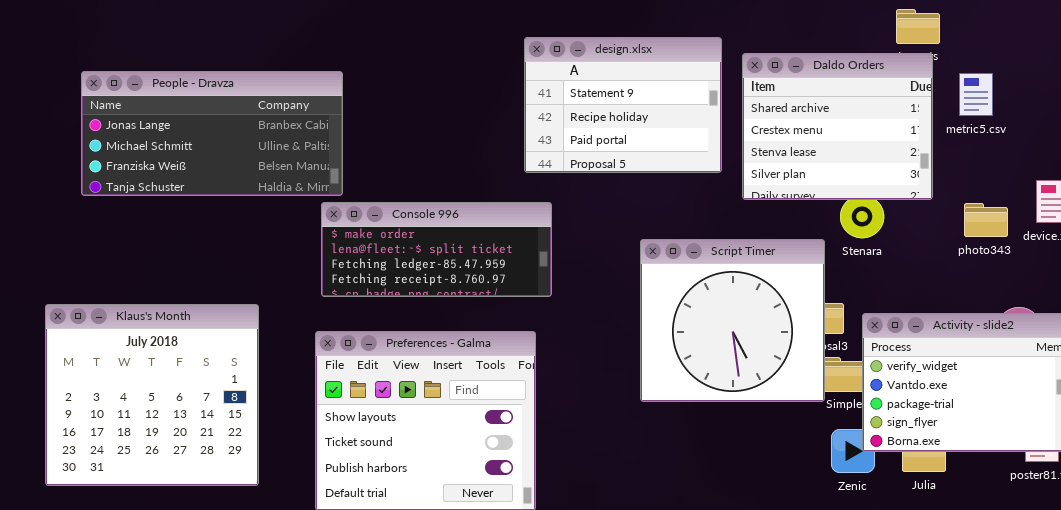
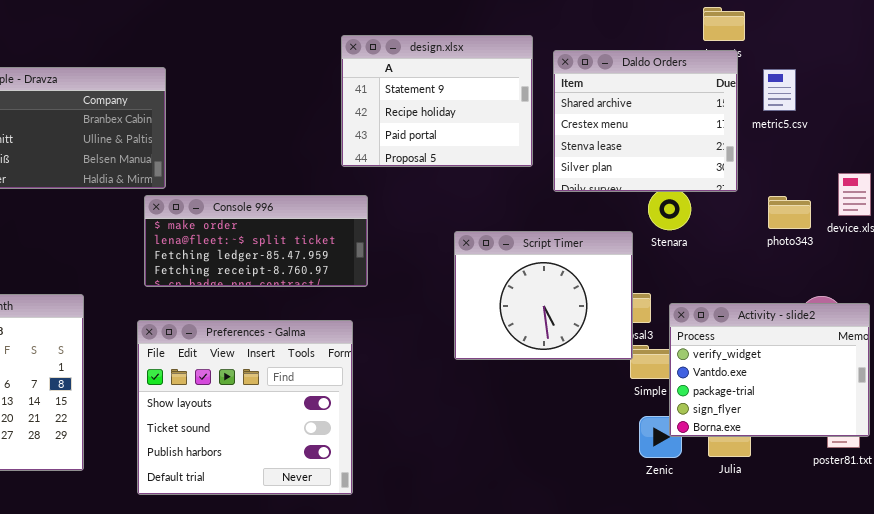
Script Timer: [640,239,825,402] -> [454,231,633,360], resized

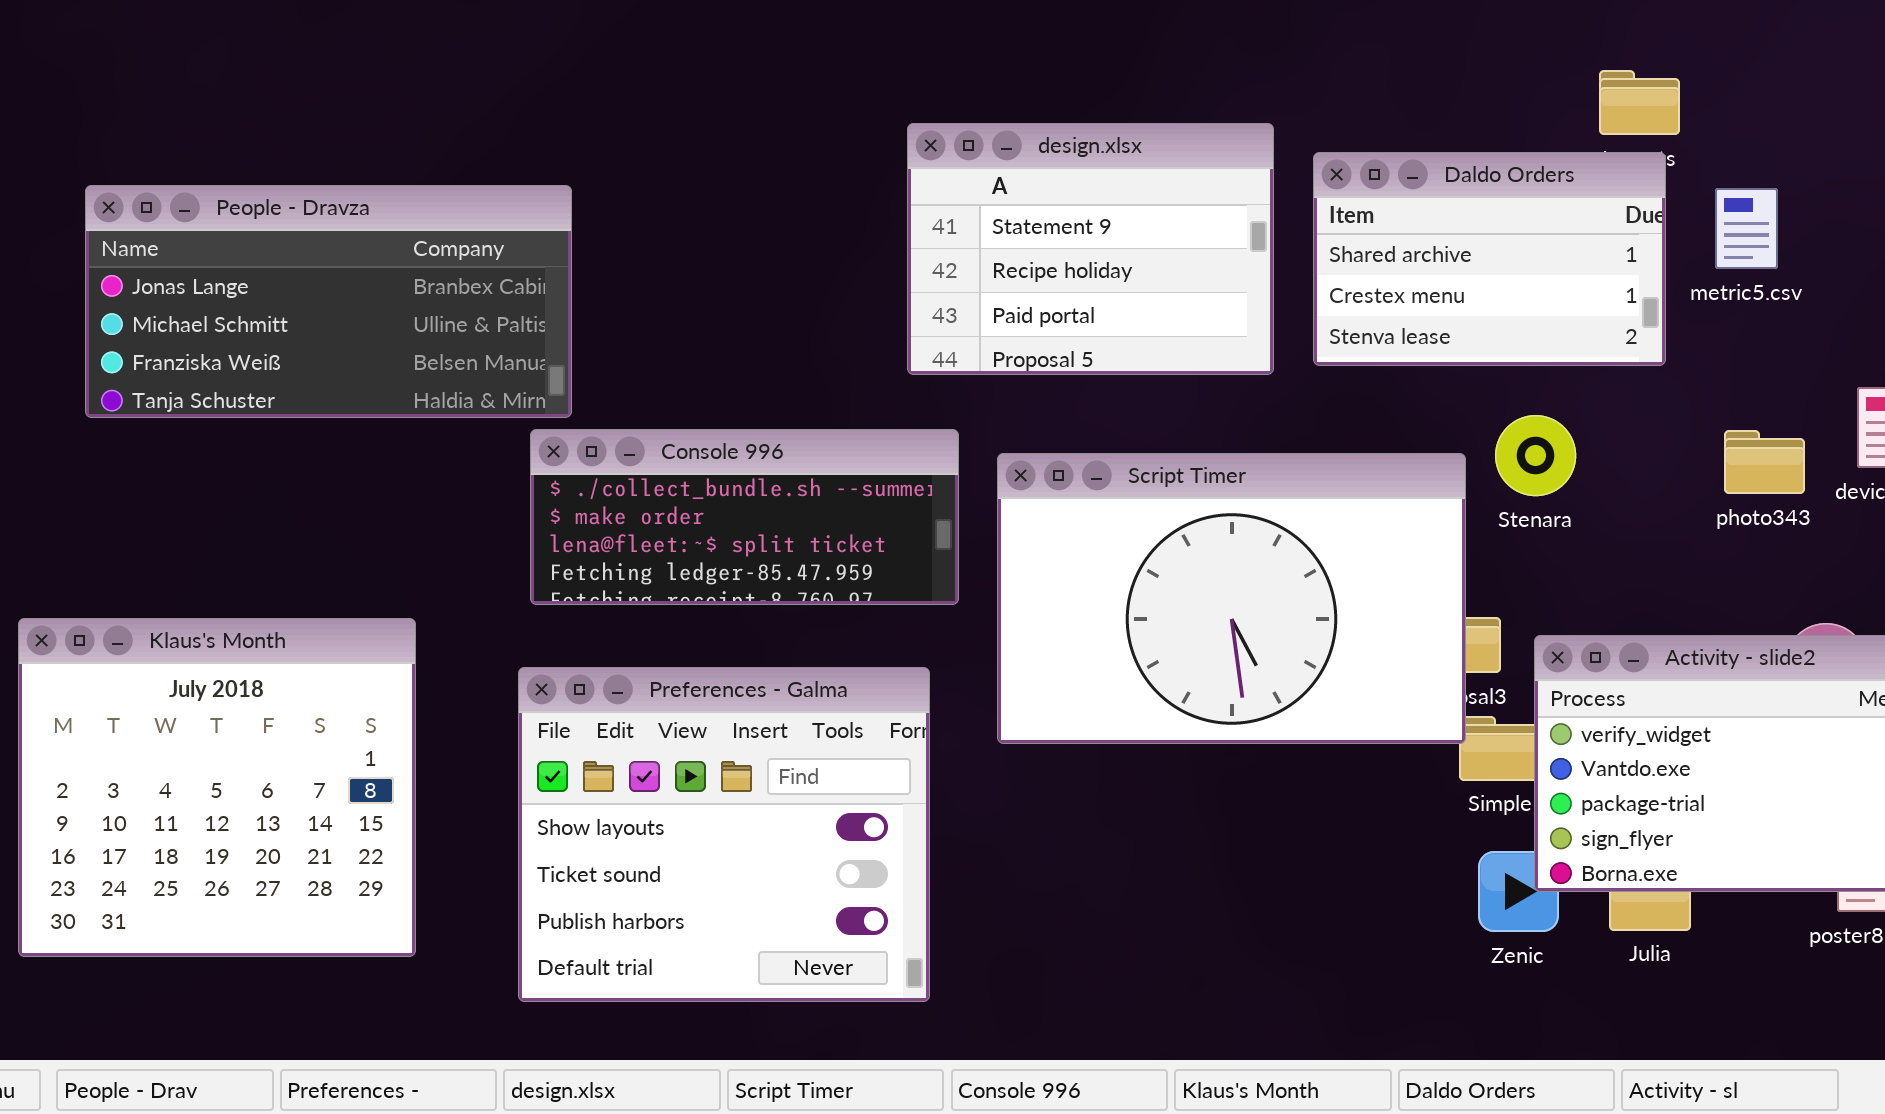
Daldo Orders: [553,50,738,192] -> [1313,152,1666,366], resized
Console 996: [144,195,368,287] -> [530,429,959,605], scrolled up 1 row
Script Timer: [454,231,633,360] -> [997,453,1466,744], resized

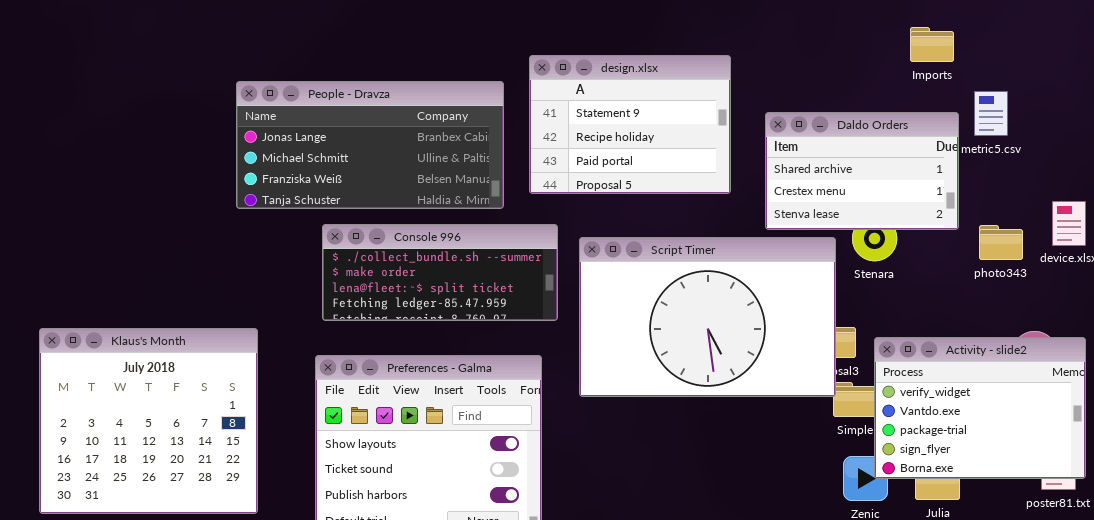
Daldo Orders: [1313,152,1666,366] -> [765,112,959,230], moved
People - Dravza: [85,185,572,418] -> [236,81,504,209], moved

